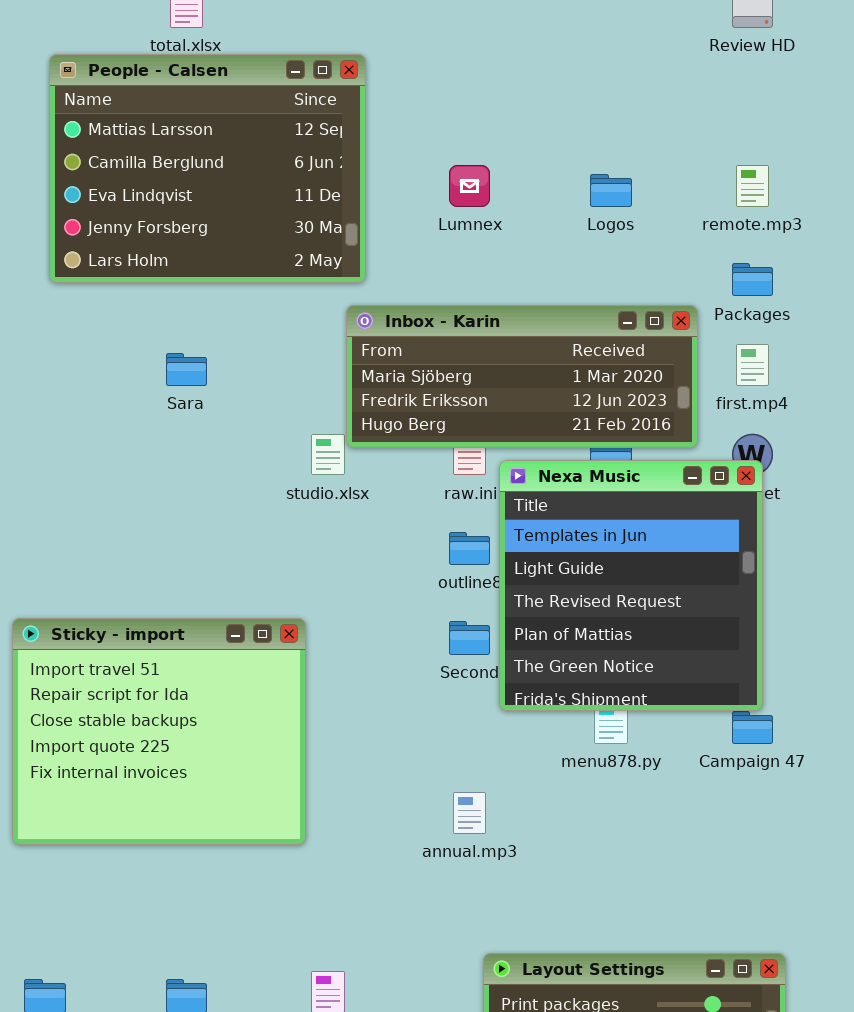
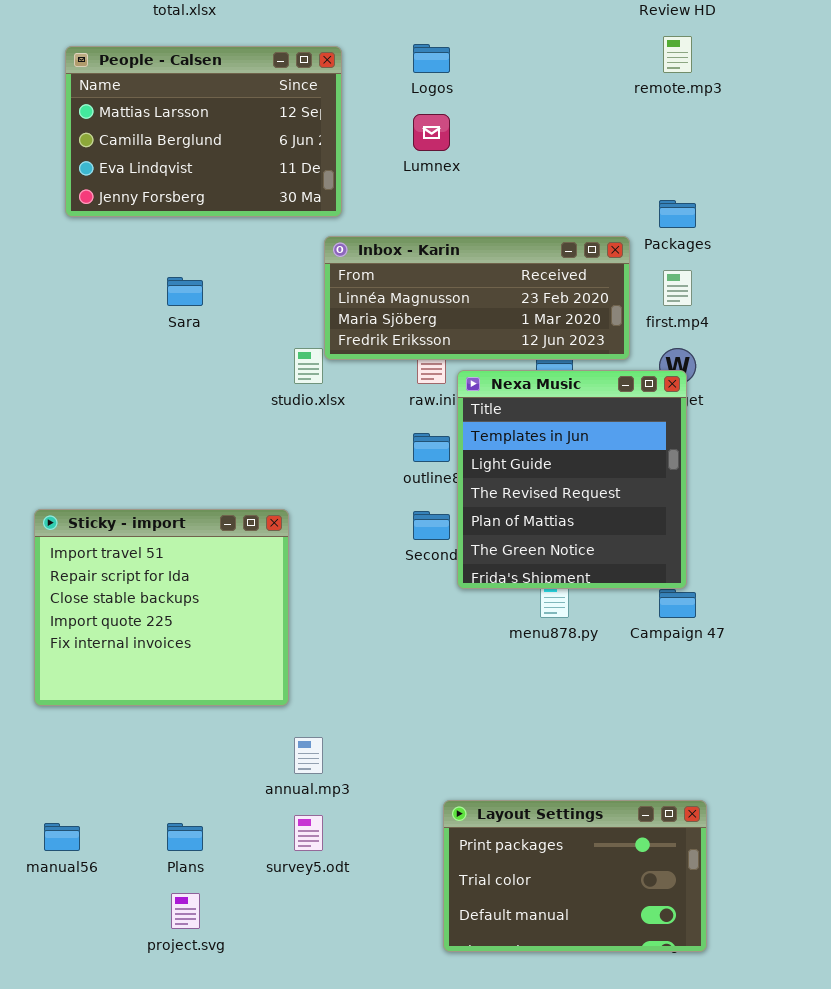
People - Calsen: [49,54,366,283] -> [65,46,342,217], resized
remote.mp3: [736,165,769,207] -> [663,36,692,73], moved
Logos: [590,174,632,207] -> [413,44,450,73], moved
Inbox - Karin: [346,305,698,448] -> [324,236,630,360], scrolled up 1 row
annual.mp3: [453,792,486,834] -> [294,737,323,774], moved

